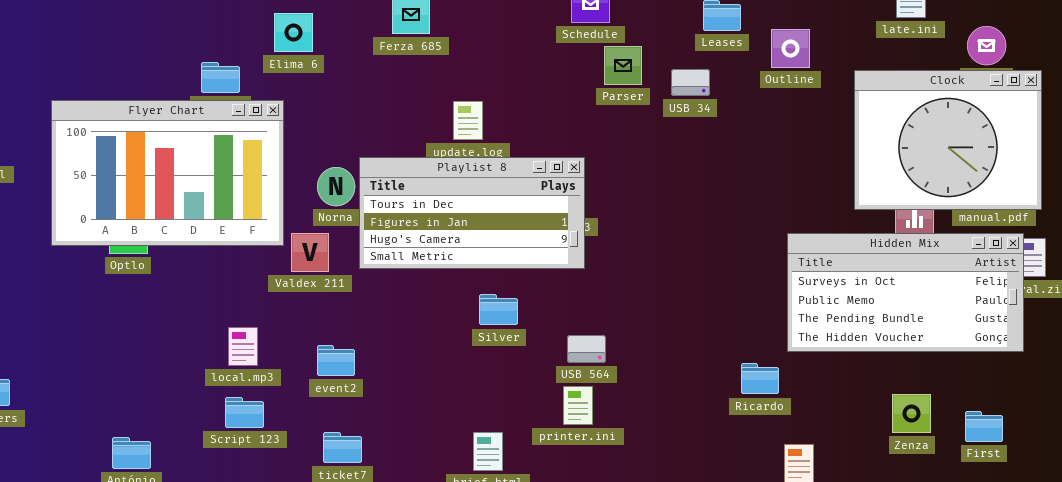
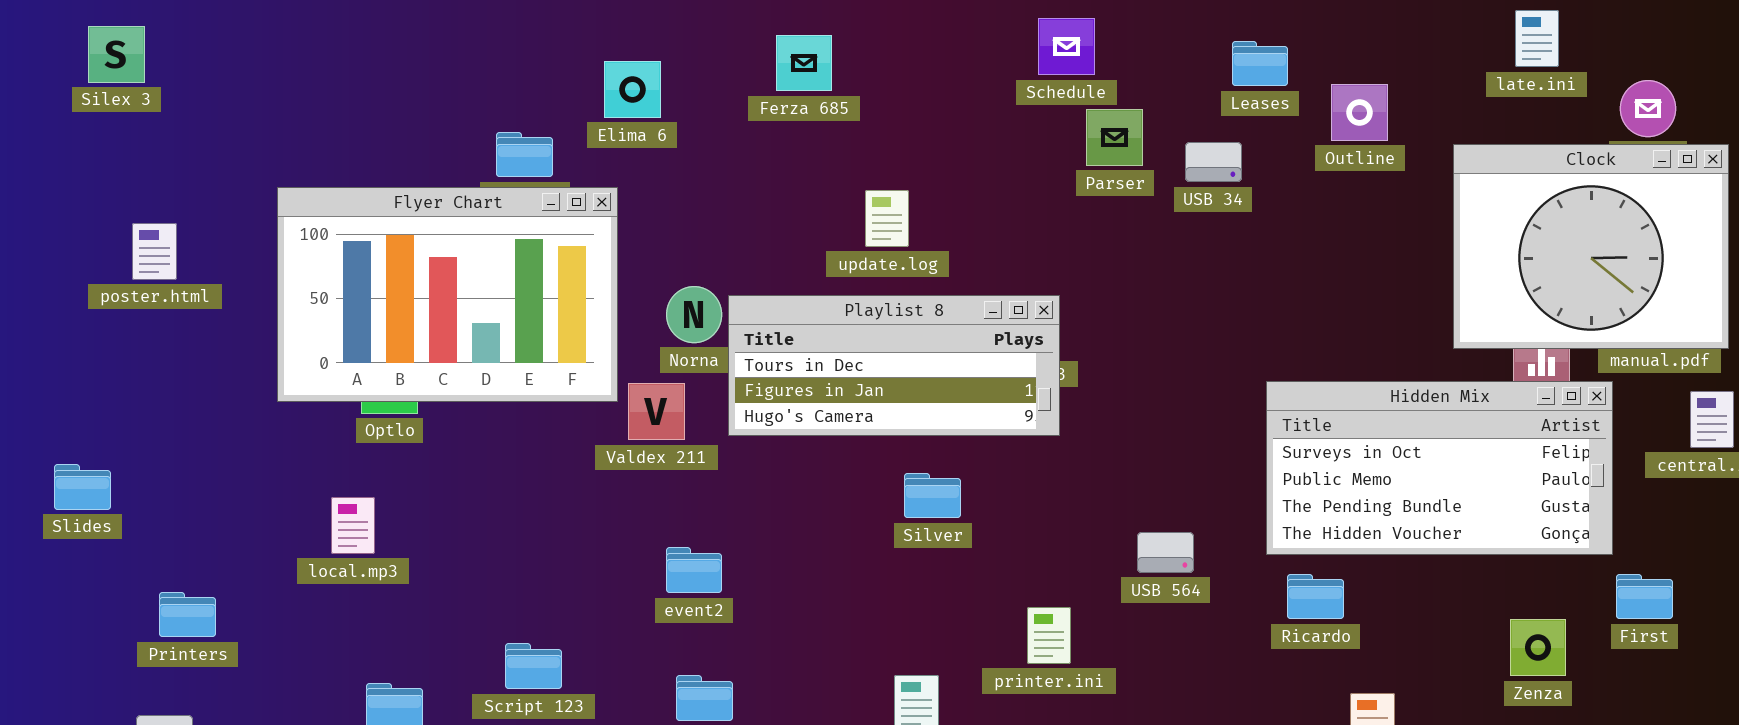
Playlist 8: [359,157,585,269] -> [728,295,1060,436], resized
Hidden Mix: [787,233,1024,352] -> [1266,381,1613,555], moved
local.mp3: [228,327,258,366] -> [331,497,375,554], moved
USB 564: [567,335,606,363] -> [1137,532,1194,573], moved
Script 123: [225,397,264,428] -> [505,643,562,689], moved
First: [965,411,1003,442] -> [1616,574,1673,619], moved

